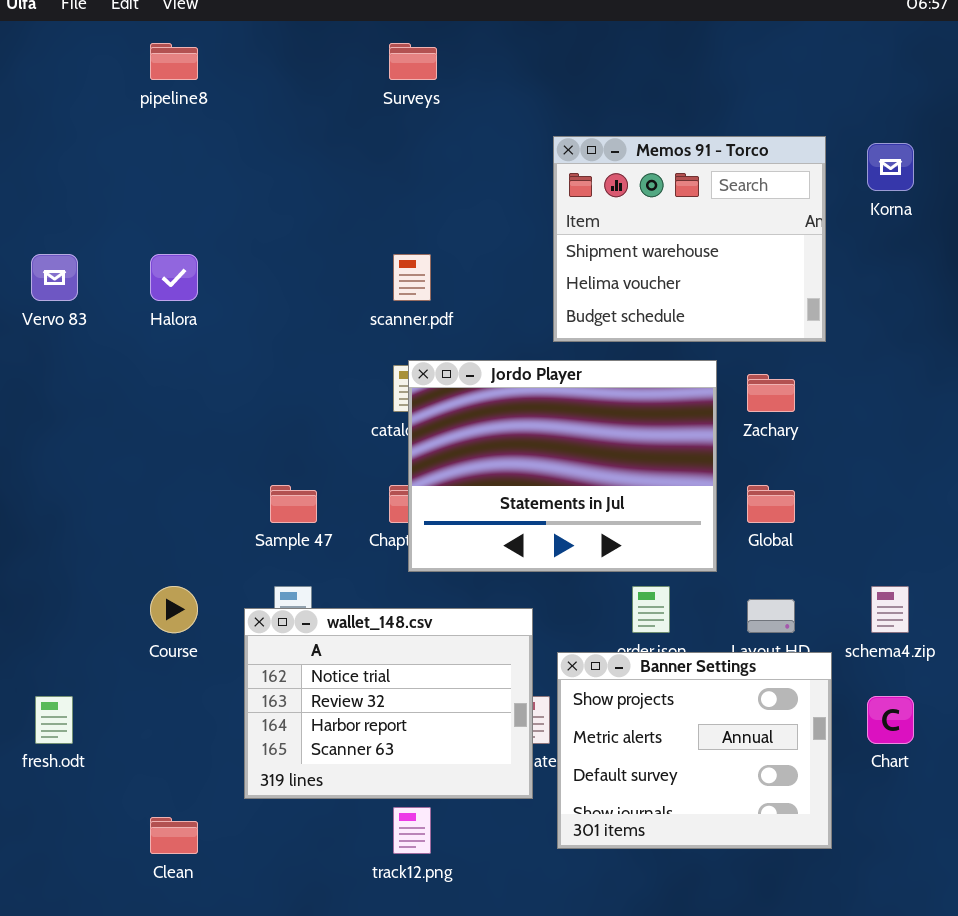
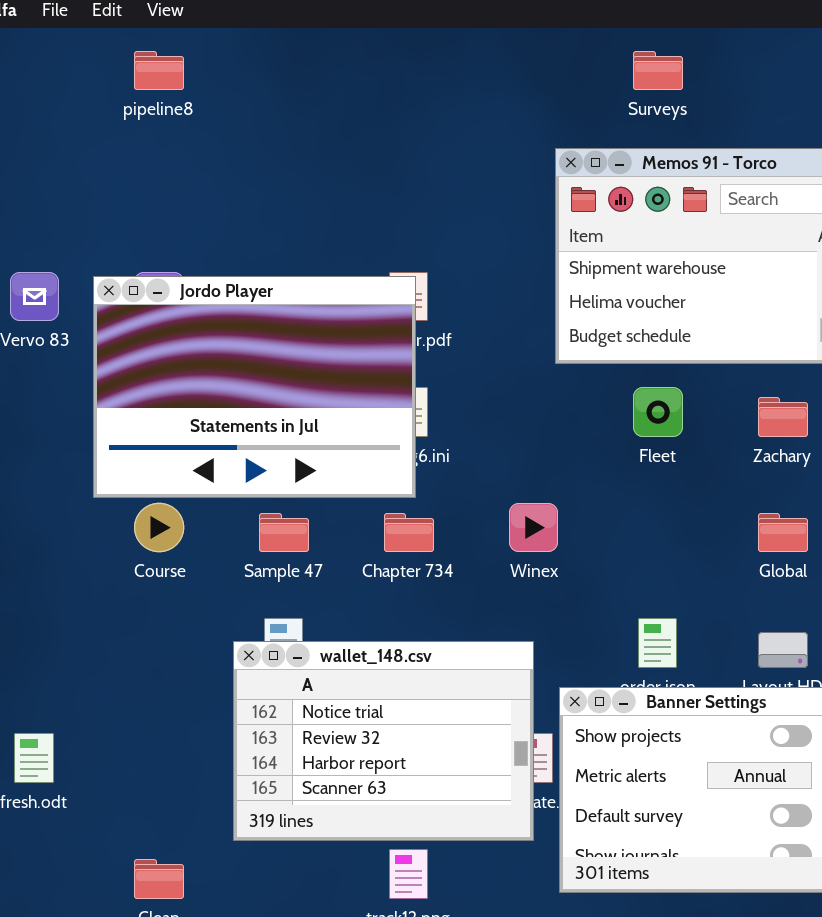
Surveys: [389,43,437,80] -> [633,51,683,90], moved
Jordo Player: [408,360,717,572] -> [93,276,416,498], moved
Course: [150,586,198,633] -> [134,503,184,552], moved

